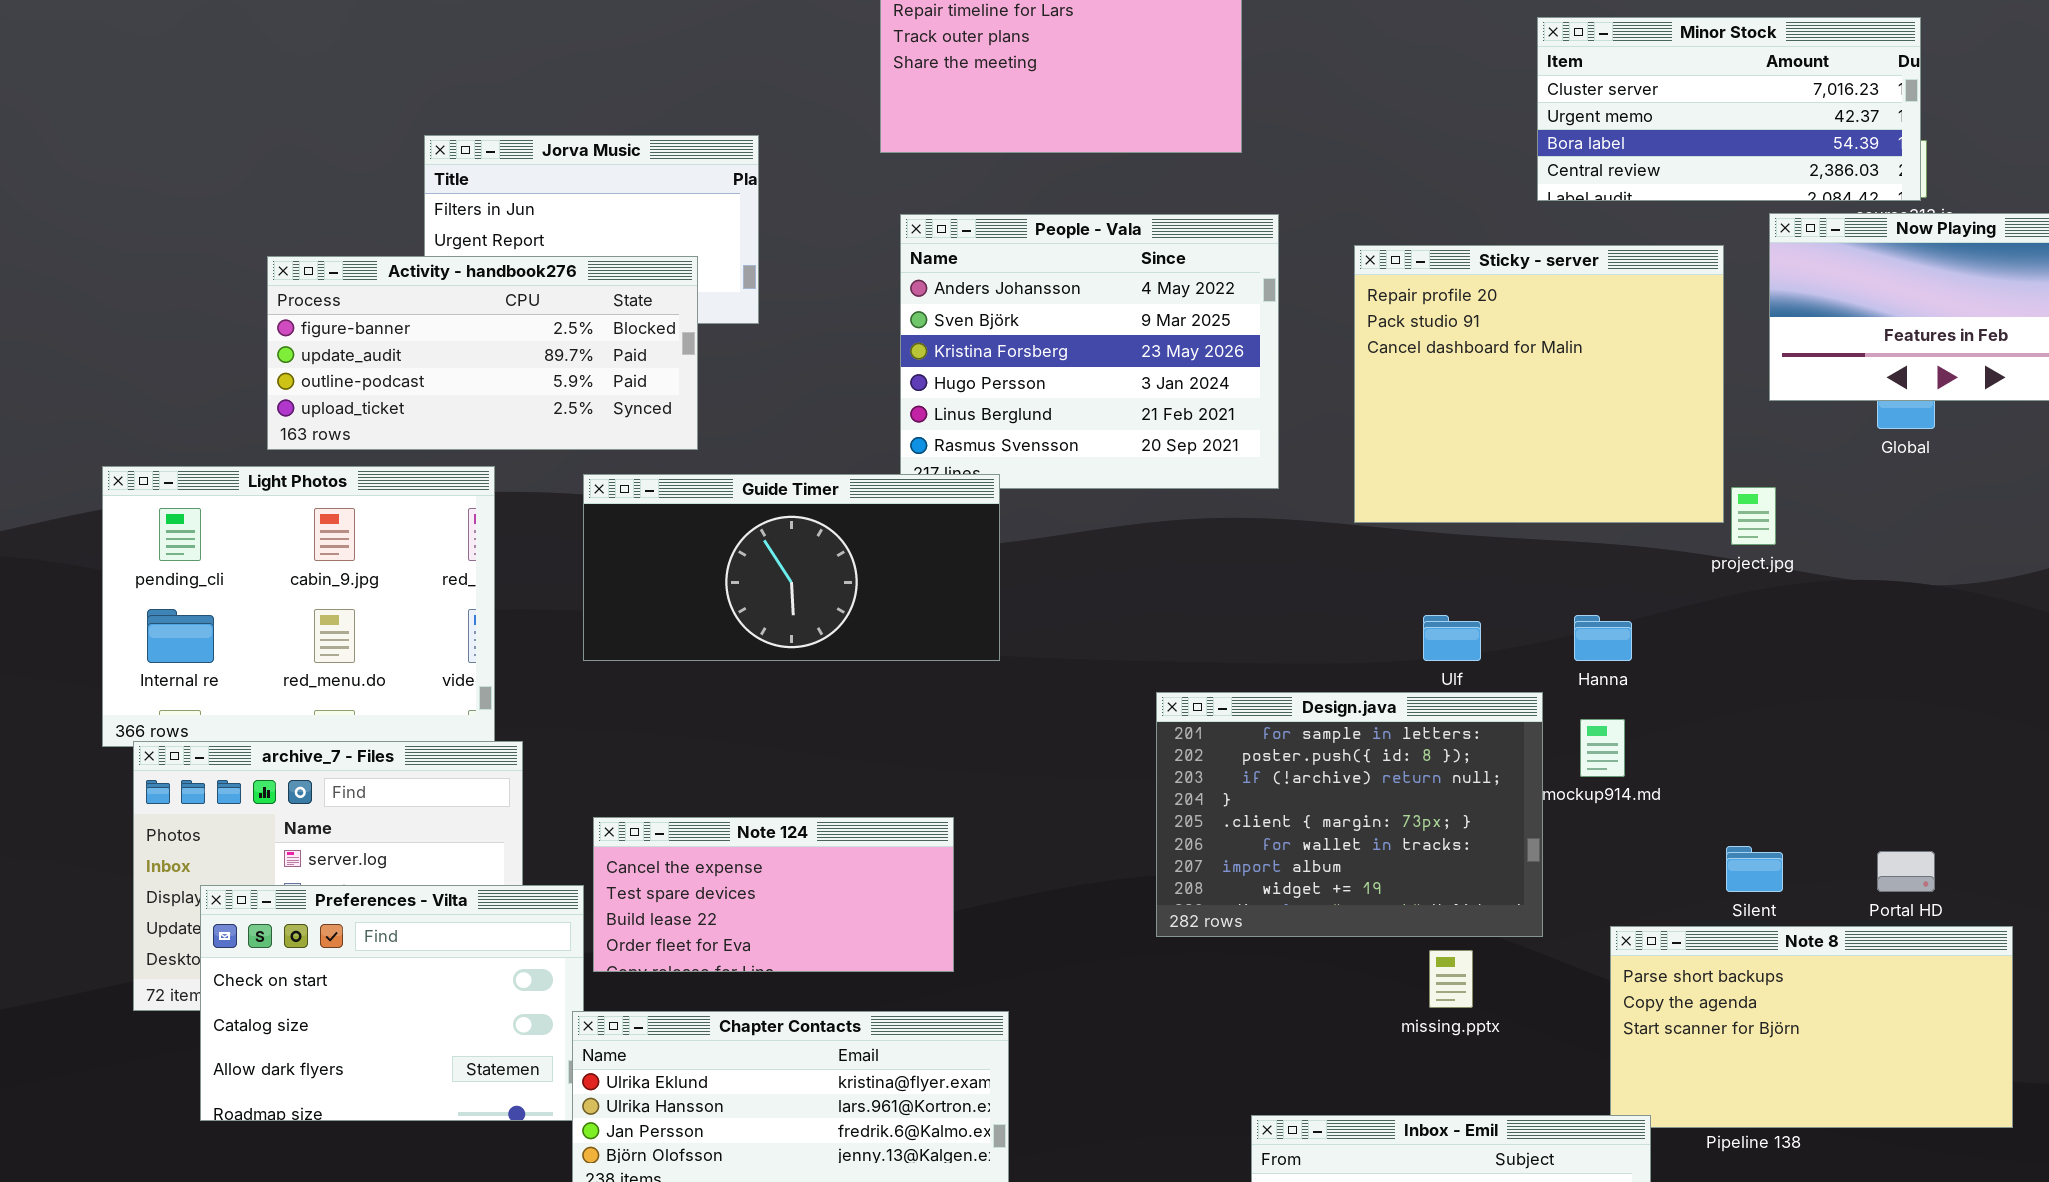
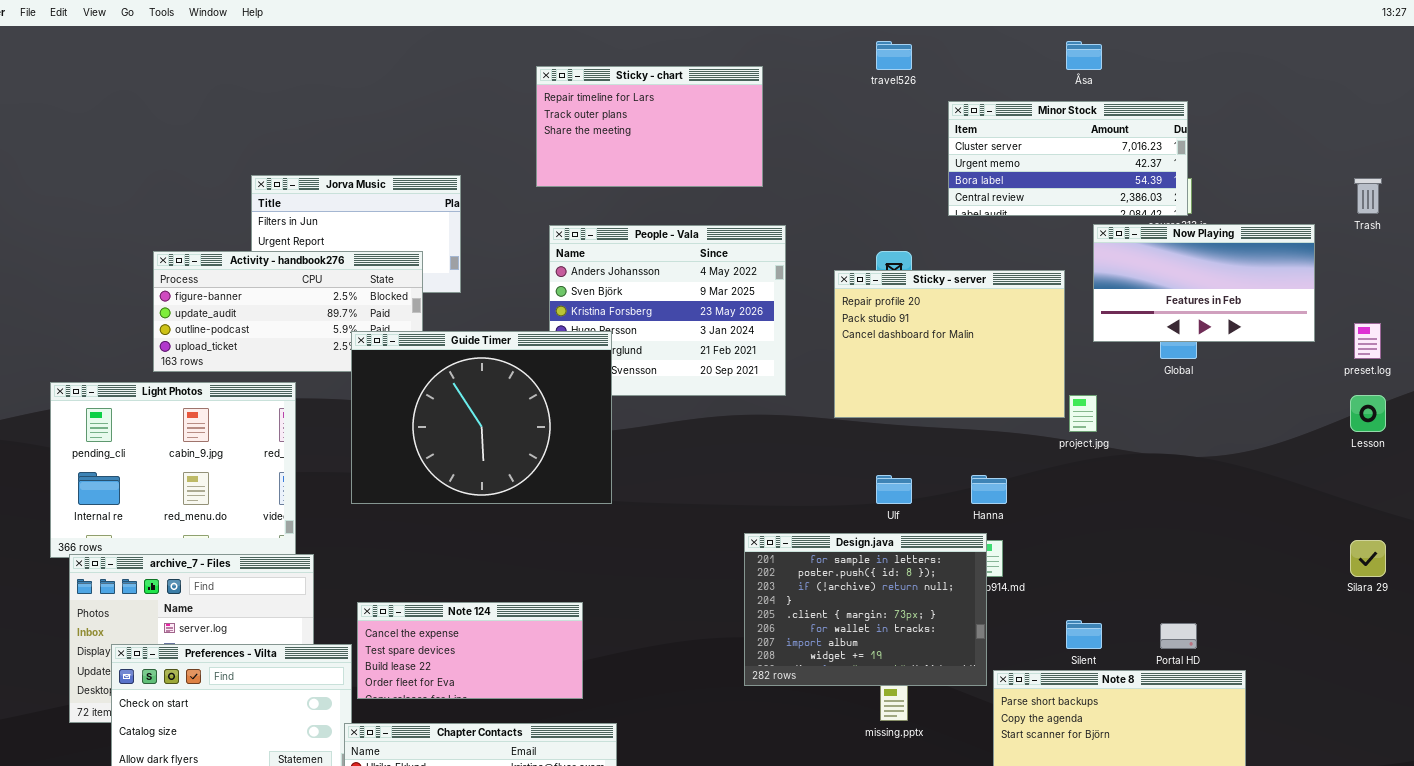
Sticky - server: [1354,245,1724,523] -> [834,270,1065,418], resized
Guide Timer: [583,474,1000,661] -> [351,331,612,504], resized
Design.java: [1156,692,1543,937] -> [744,533,987,686], moved

